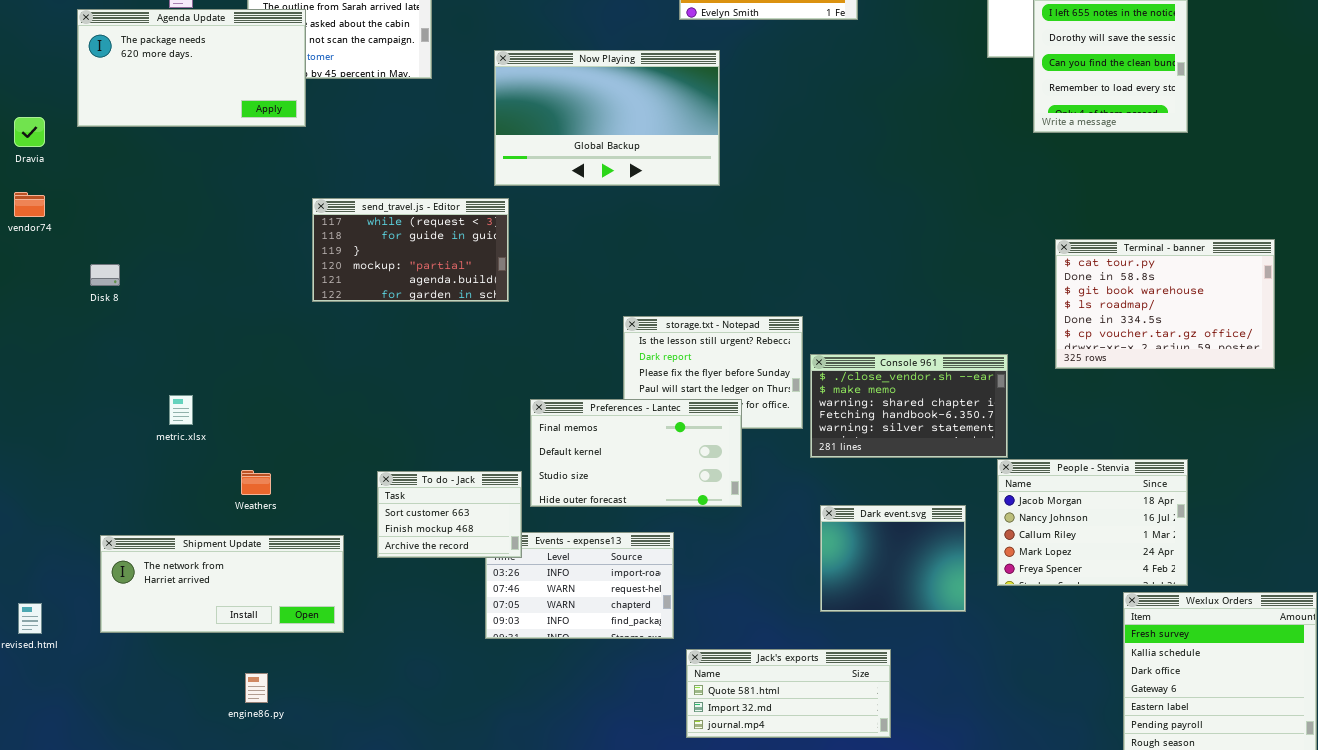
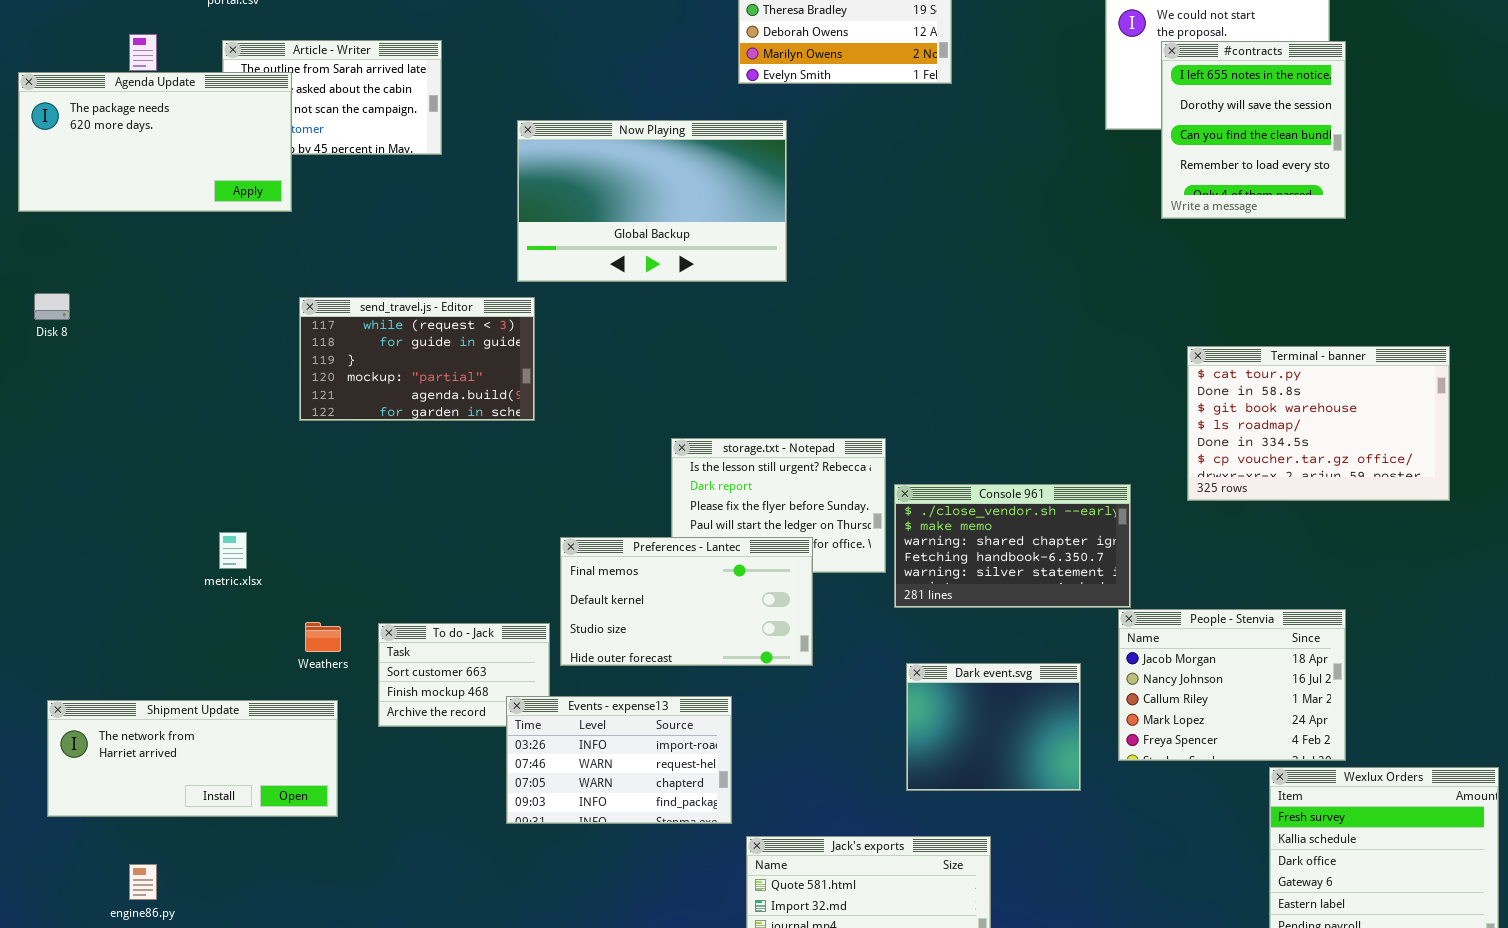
Disk 8: [90,264,120,286] -> [34,293,70,320], moved
metric.xlsx: [169,395,193,425] -> [219,532,247,569], moved
Weathers: [241,470,271,495] -> [305,622,341,652], moved
Events - expense13: [485,532,674,639] -> [506,696,732,824], raised
engine86.py: [245,673,268,703] -> [129,864,157,900], moved

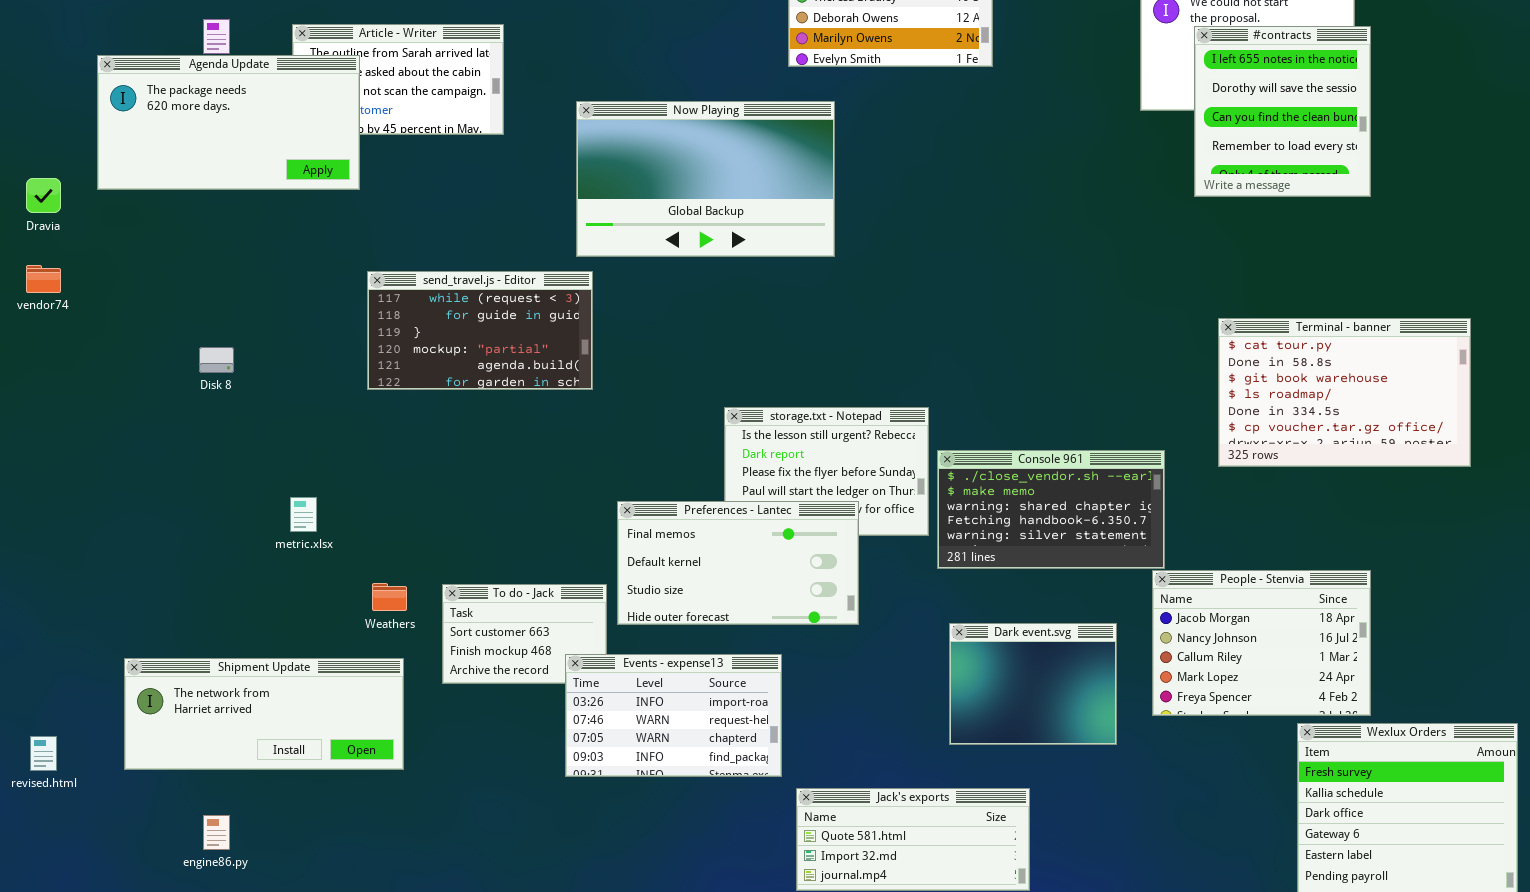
Disk 8: [34,293,70,320] -> [199,347,234,373], moved

